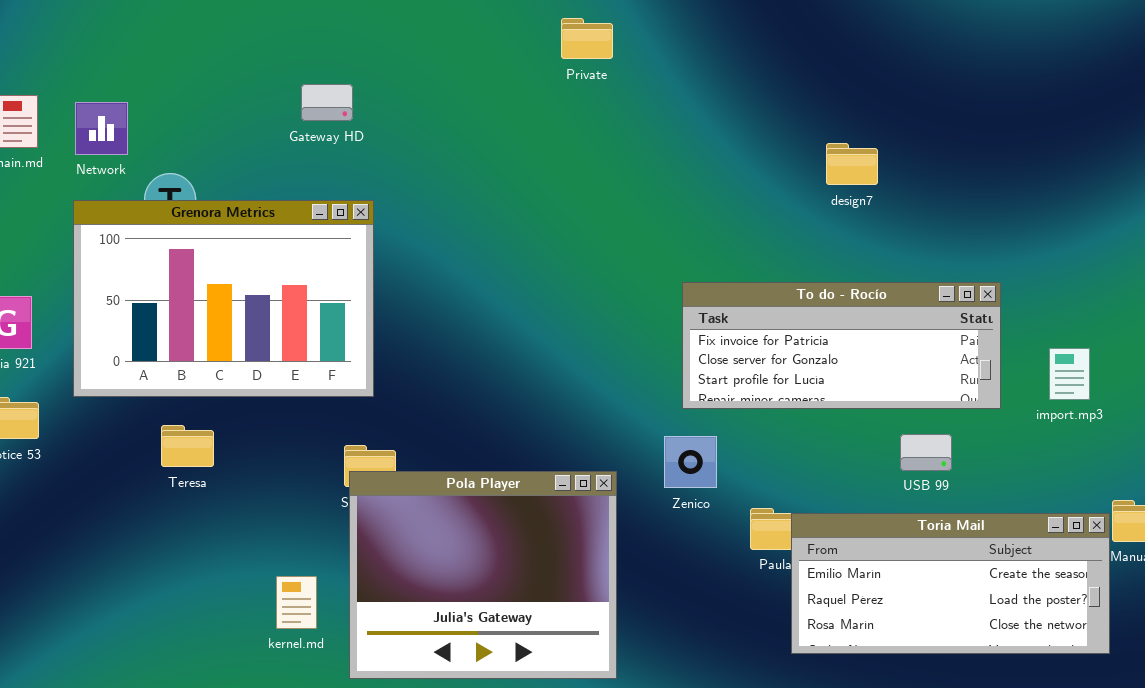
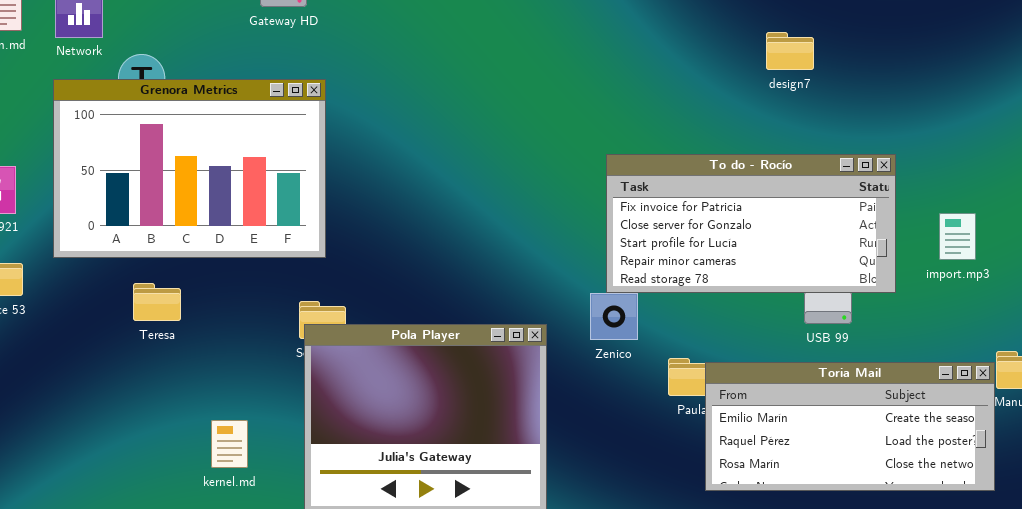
design7: [826,143,878,185] -> [766,32,814,70], moved
To do - Rocío: [682,282,1001,409] -> [606,154,896,293], resized
kernel.md: [276,576,317,629] -> [211,420,248,468], moved

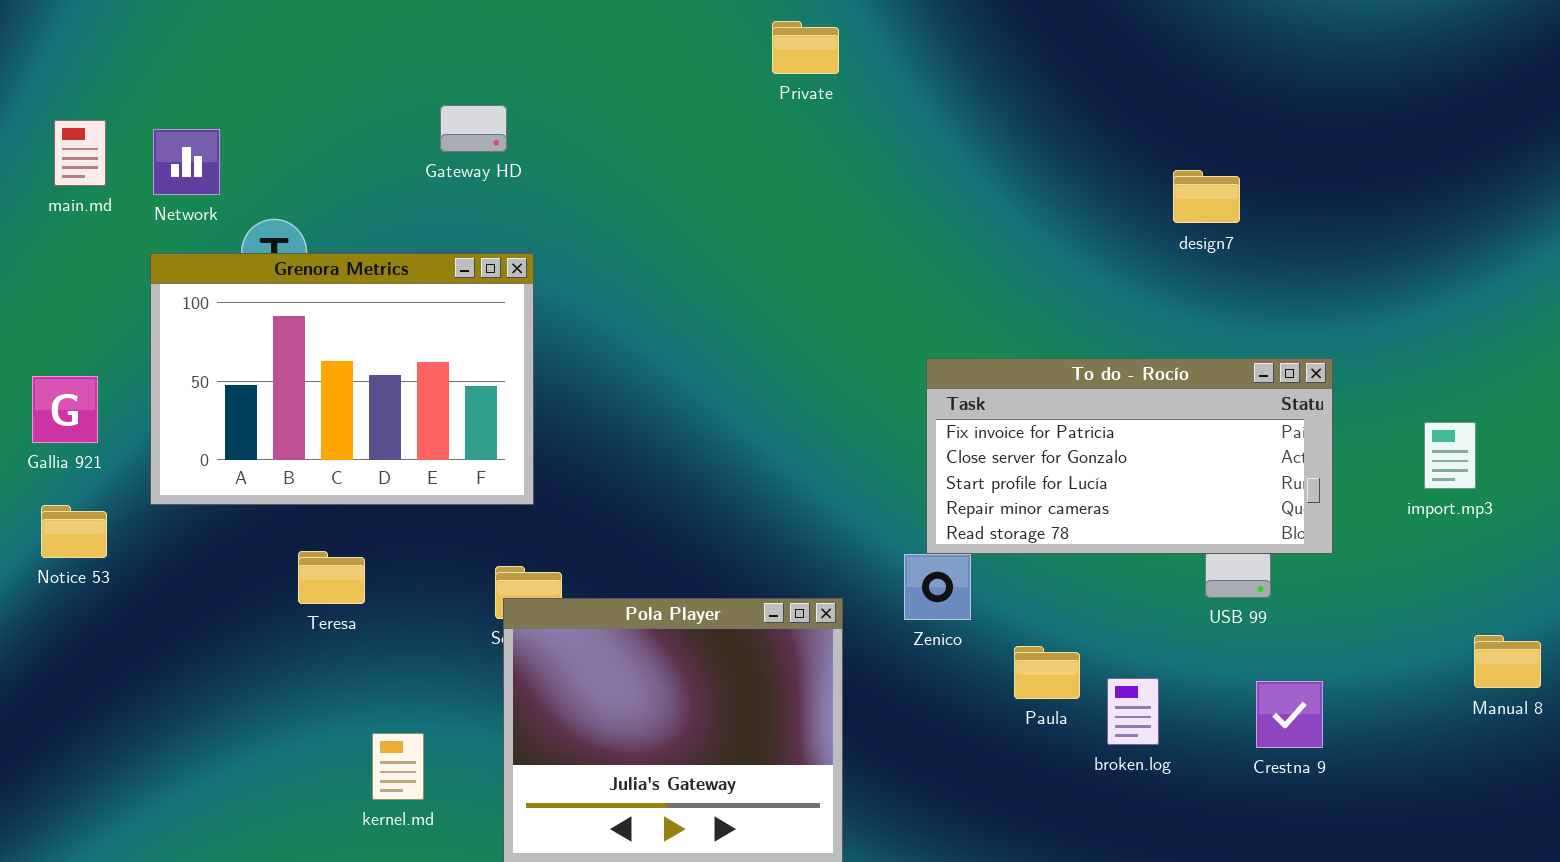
design7: [766,32,814,70] -> [1173,170,1240,223], moved
import.mp3: [939,213,976,260] -> [1424,422,1476,489], moved
Teresa: [133,283,181,321] -> [298,551,365,604], moved
Toria Mail: [705,362,995,491] -> none, closed

